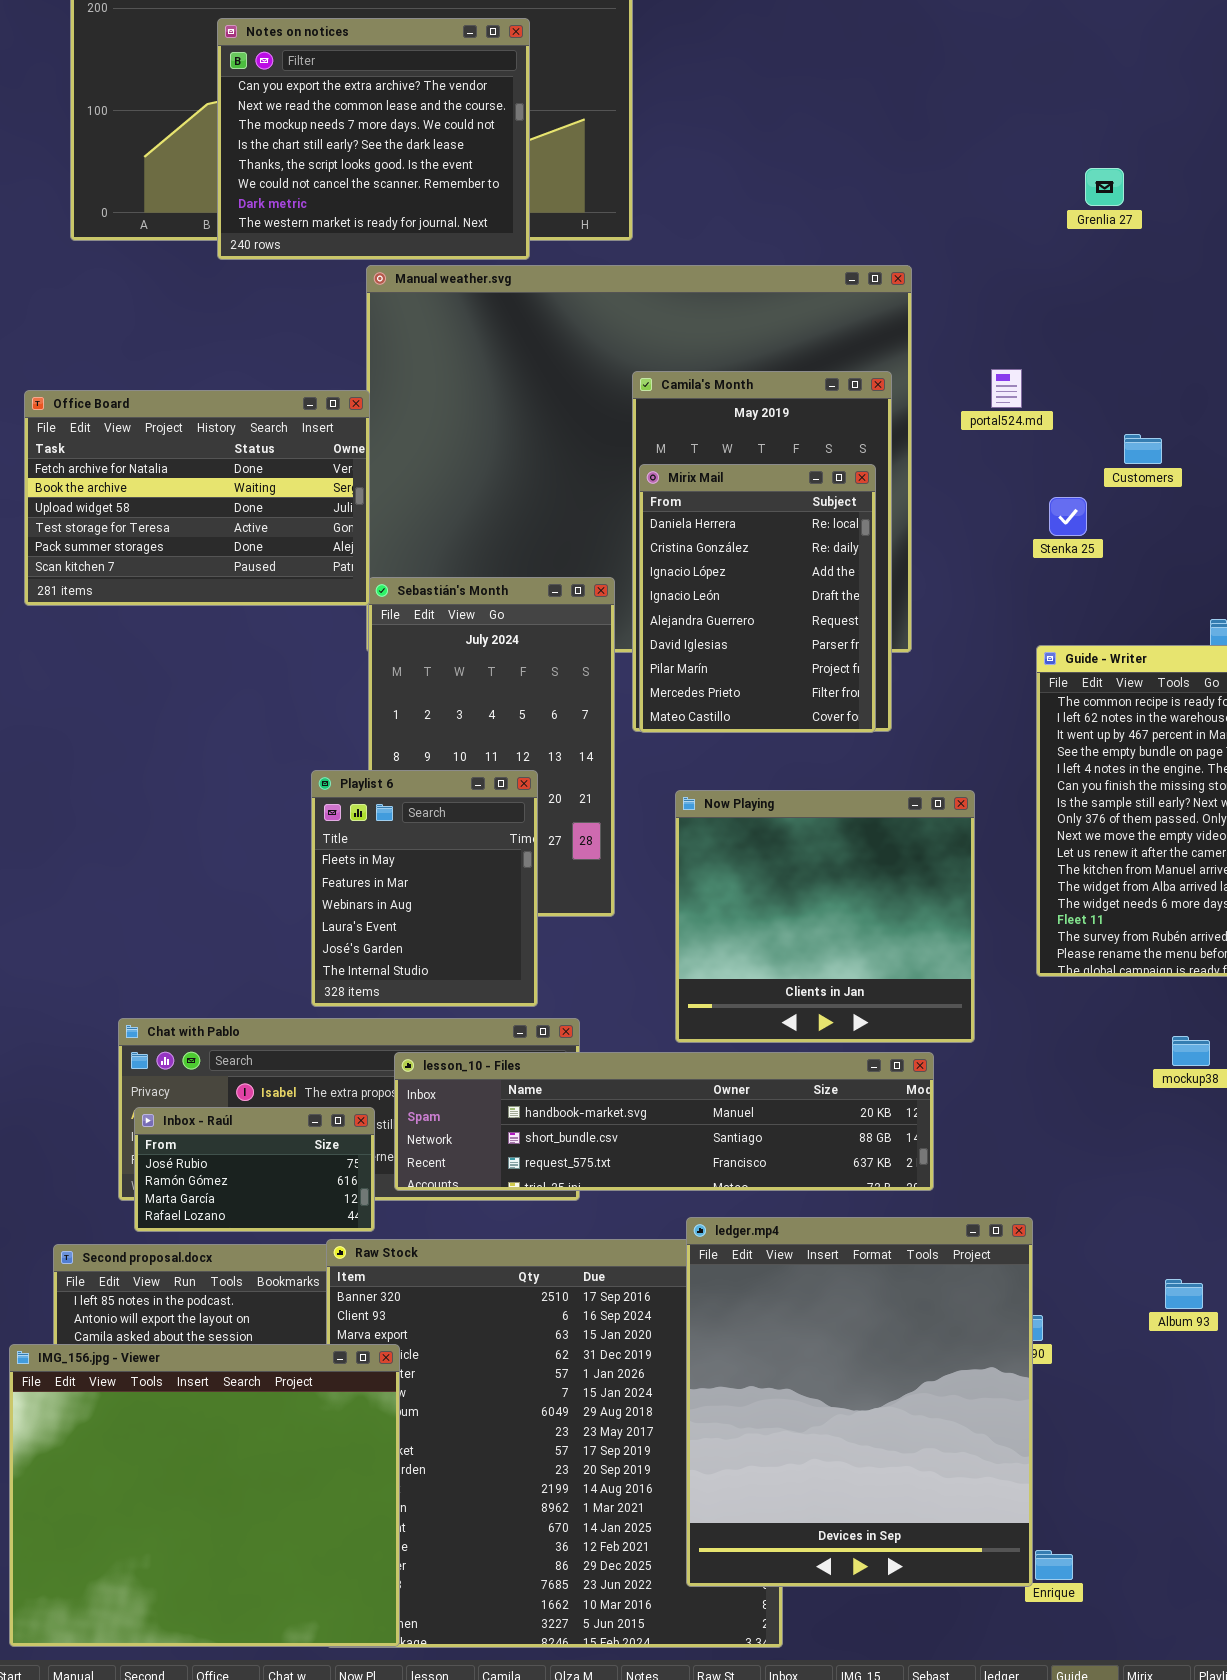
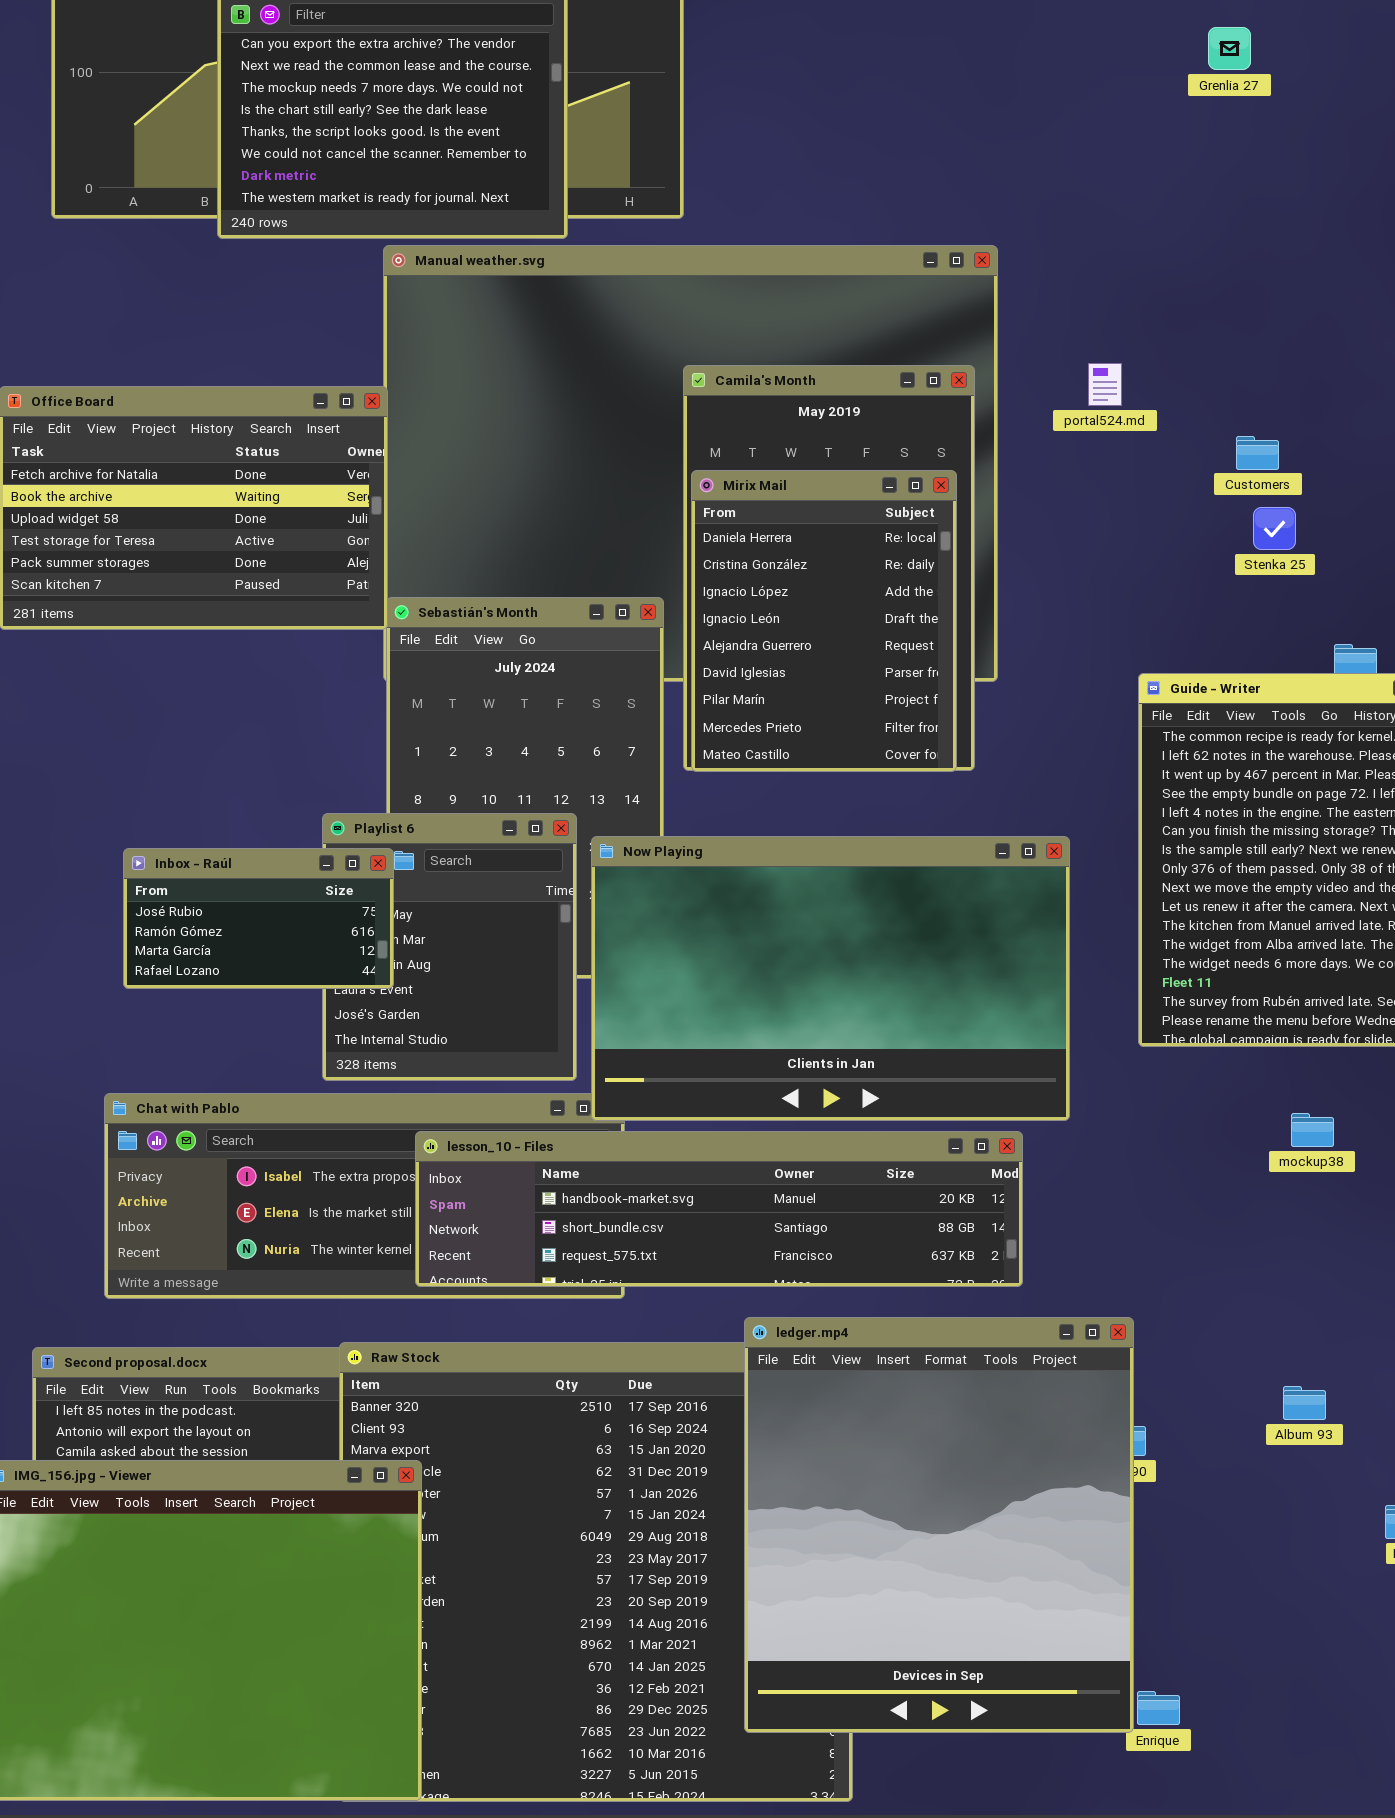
Grenlia 27: [1085,168,1124,206] -> [1208,27,1251,70], moved
Stenka 25: [1049,497,1087,536] -> [1253,507,1296,550], moved
Now Playing: [675,790,975,1043] -> [591,836,1070,1121], resized
Inbox - Raúl: [134,1107,375,1232] -> [123,848,394,989], moved

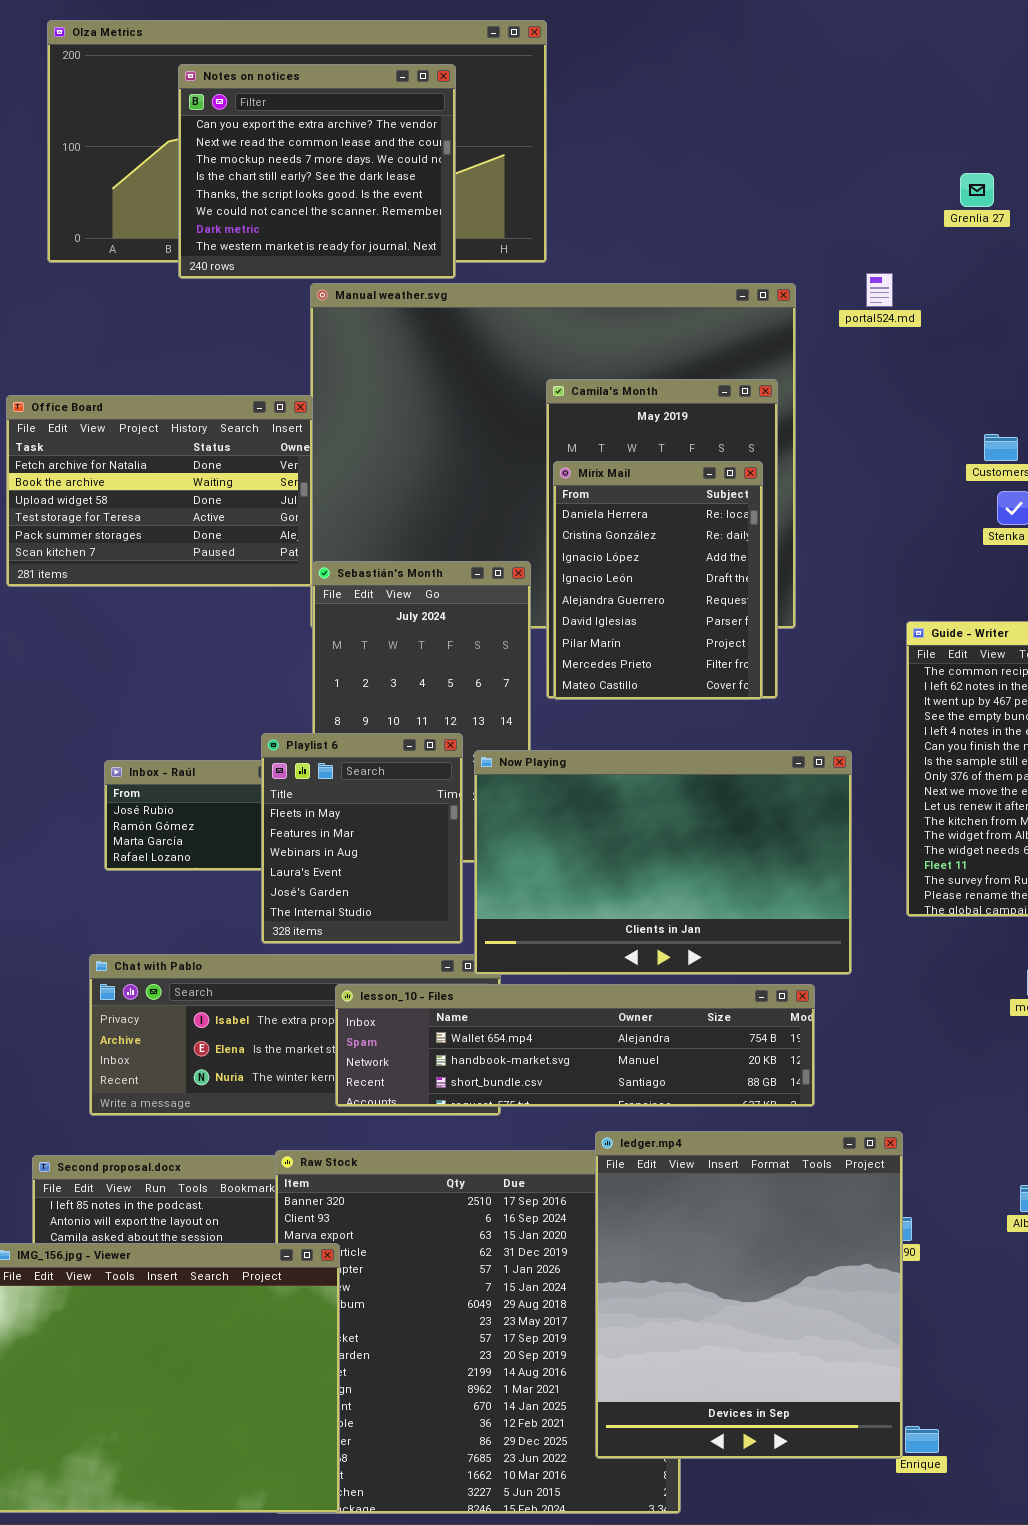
Grenlia 27: [1208,27,1251,70] -> [960,173,994,207], moved
portal524.md: [1088,363,1122,406] -> [866,273,893,307], moved
Playlist 6: [322,813,577,1081] -> [261,733,463,944], raised
lesson_10 - Files: [415,1131,1023,1287] -> [335,984,815,1107], scrolled up 1 row

